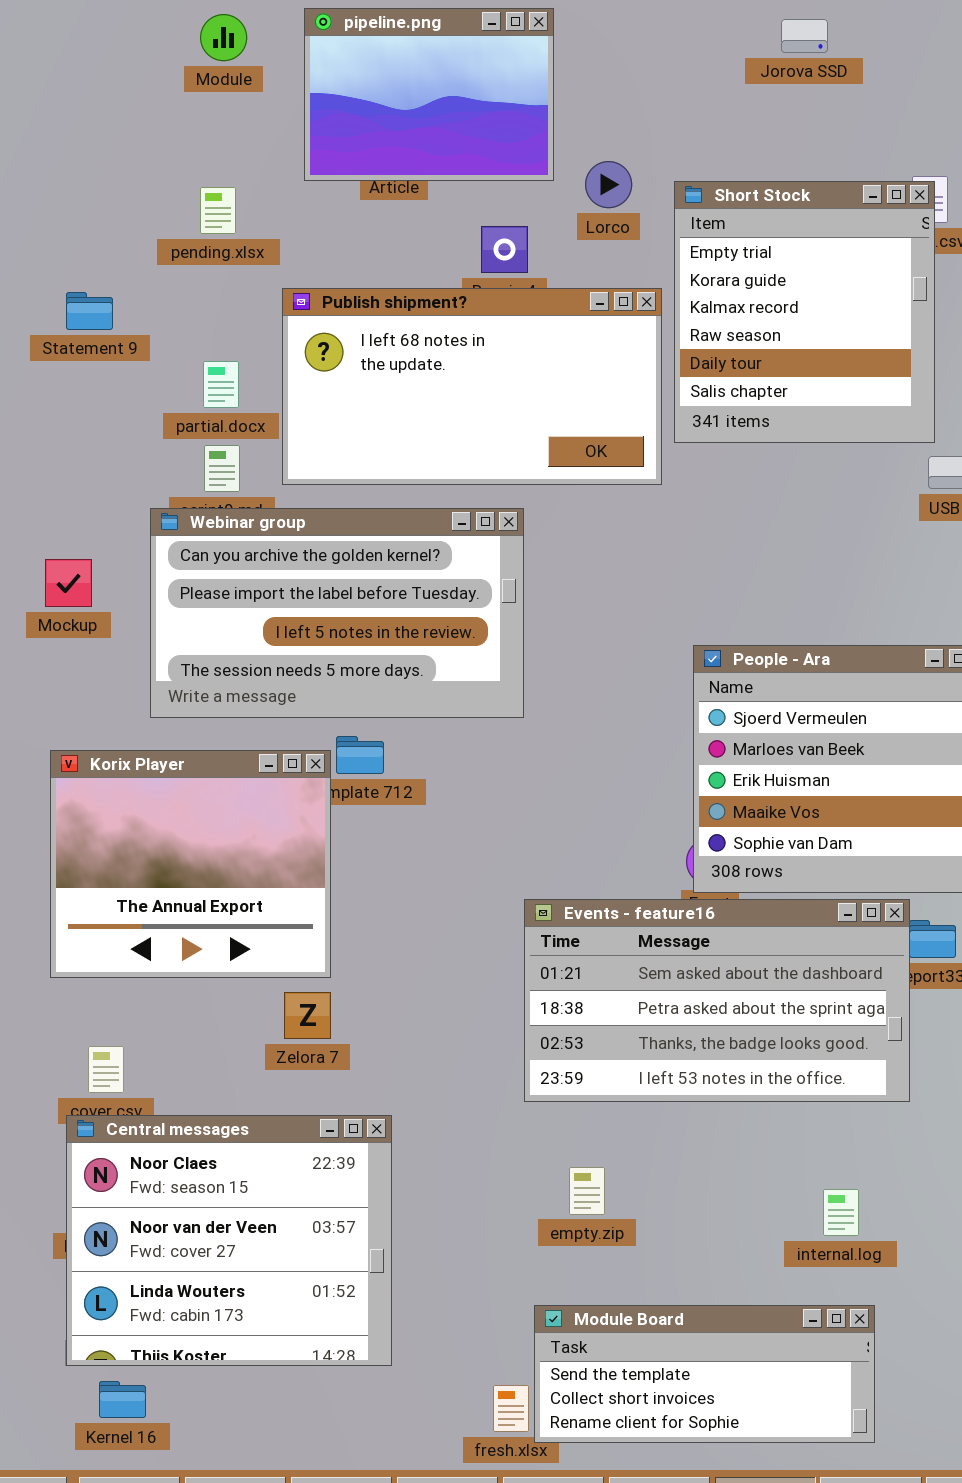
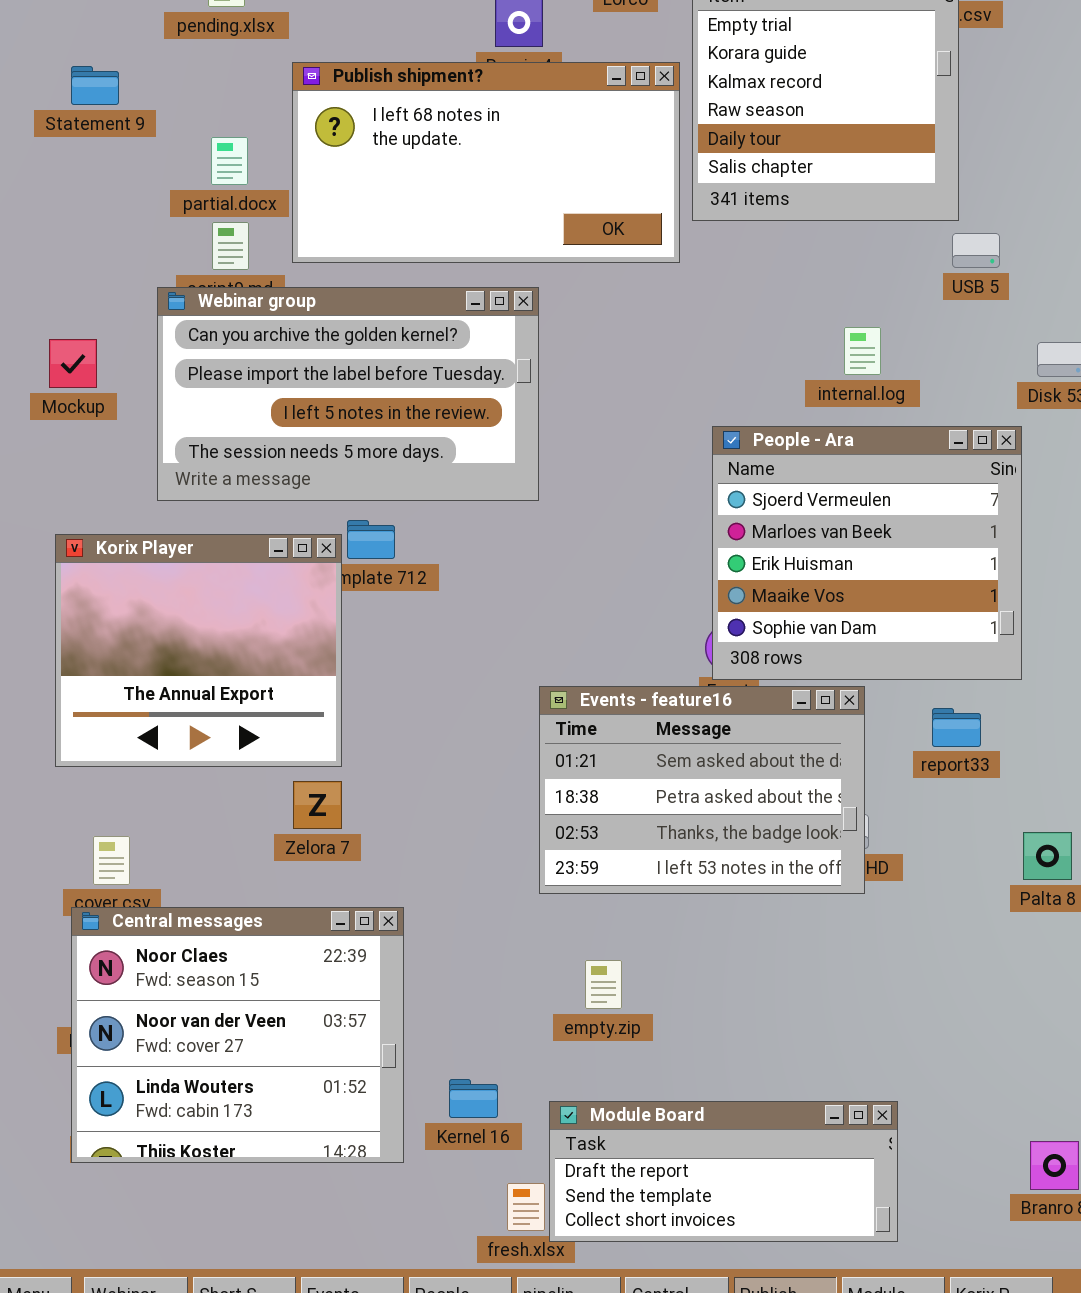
Events - feature16: [524,899,910,1102] -> [539,686,865,894], resized
internal.log: [823,1189,859,1236] -> [844,327,881,375], moved
Module Board: [534,1305,875,1443] -> [549,1101,898,1242], scrolled up 1 row
Kernel 16: [99,1381,146,1418] -> [449,1079,498,1118], moved

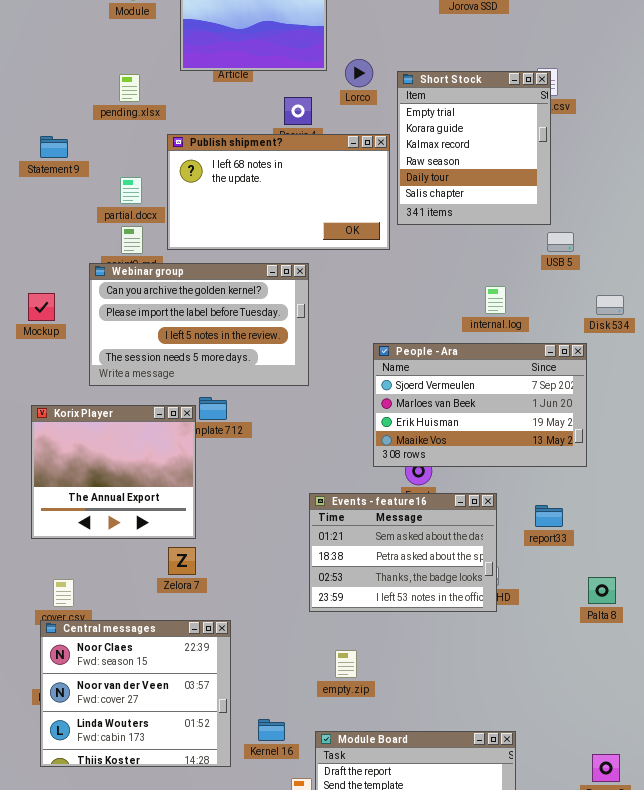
People - Ara: [712,426,1022,680] -> [373,343,587,467], resized

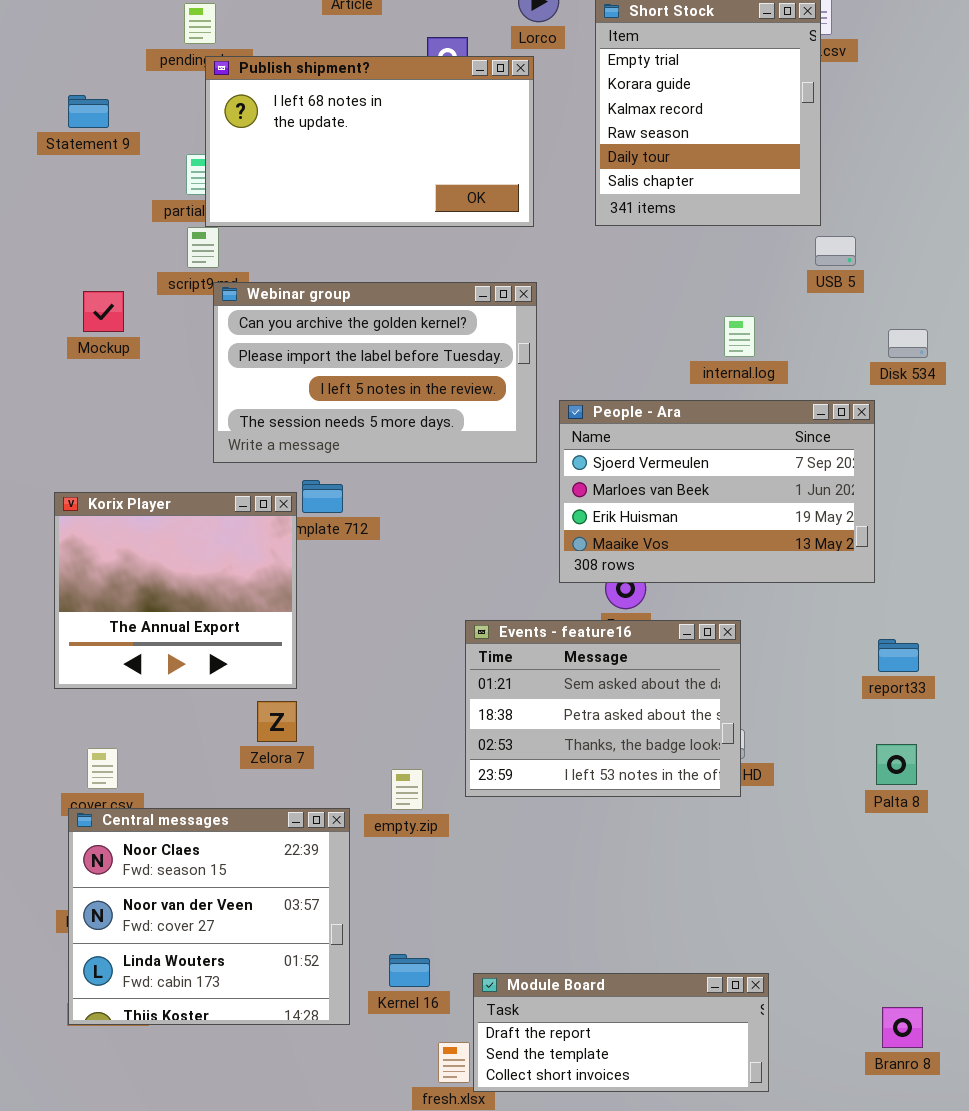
Publish shipment?: [167,134,390,250] -> [205,56,534,227], moved
Webinar group: [89,263,309,386] -> [213,282,537,463], moved
Mockup: [28,293,55,321] -> [83,291,124,332], moved
report33: [535,505,563,527] -> [878,639,919,672], moved
empty.zip: [335,650,357,678] -> [391,769,423,810], moved

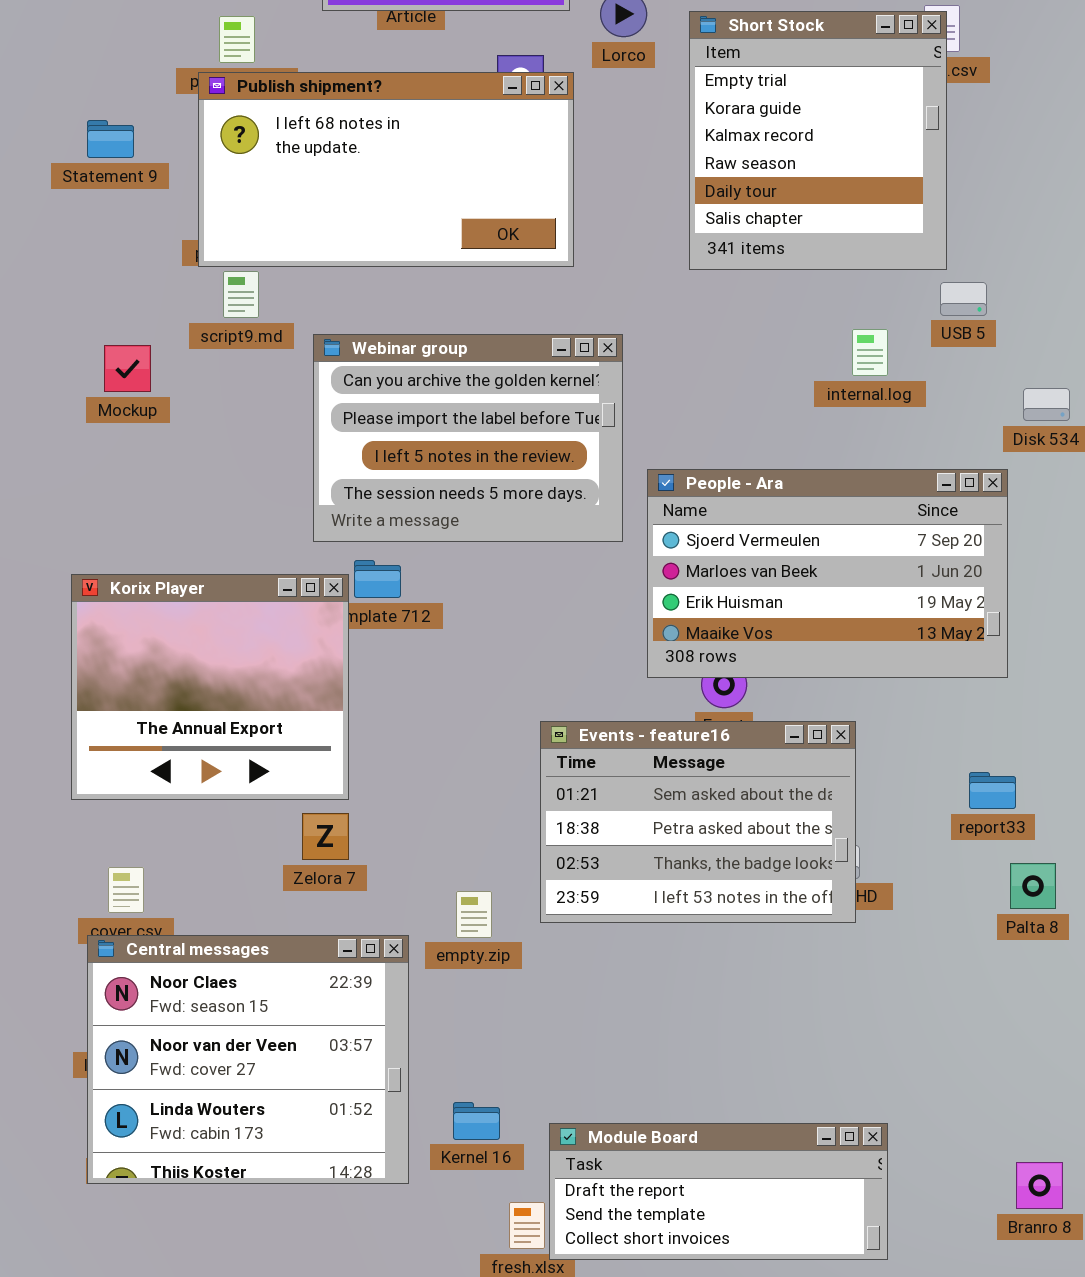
Publish shipment?: [205,56,534,227] -> [198,72,574,267], moved
Webinar group: [213,282,537,463] -> [313,334,623,542], resized
internal.log: [724,316,755,357] -> [852,329,888,376], moved
report33: [878,639,919,672] -> [969,772,1016,809], moved

